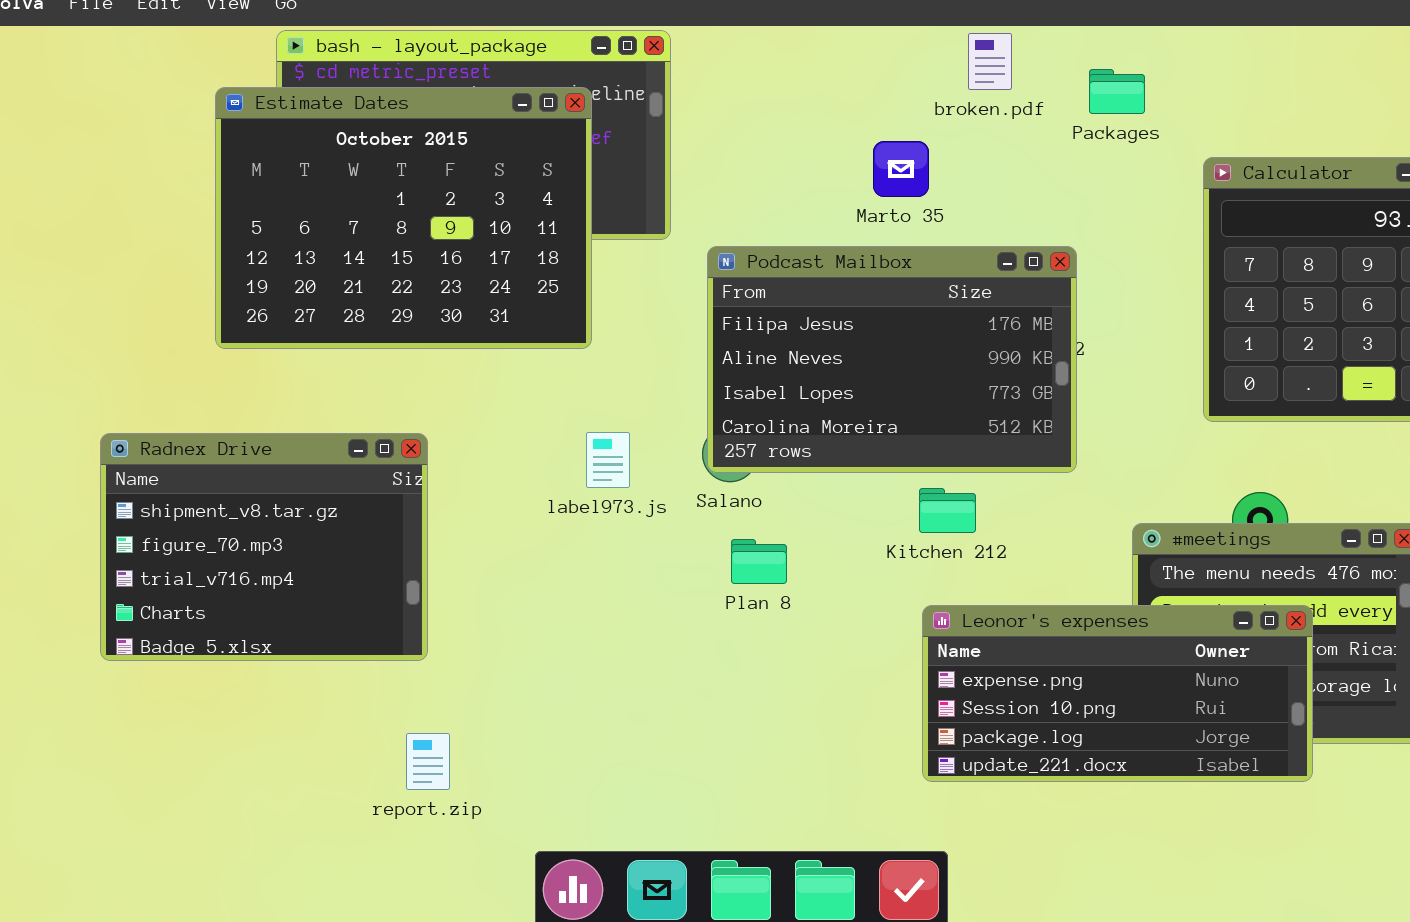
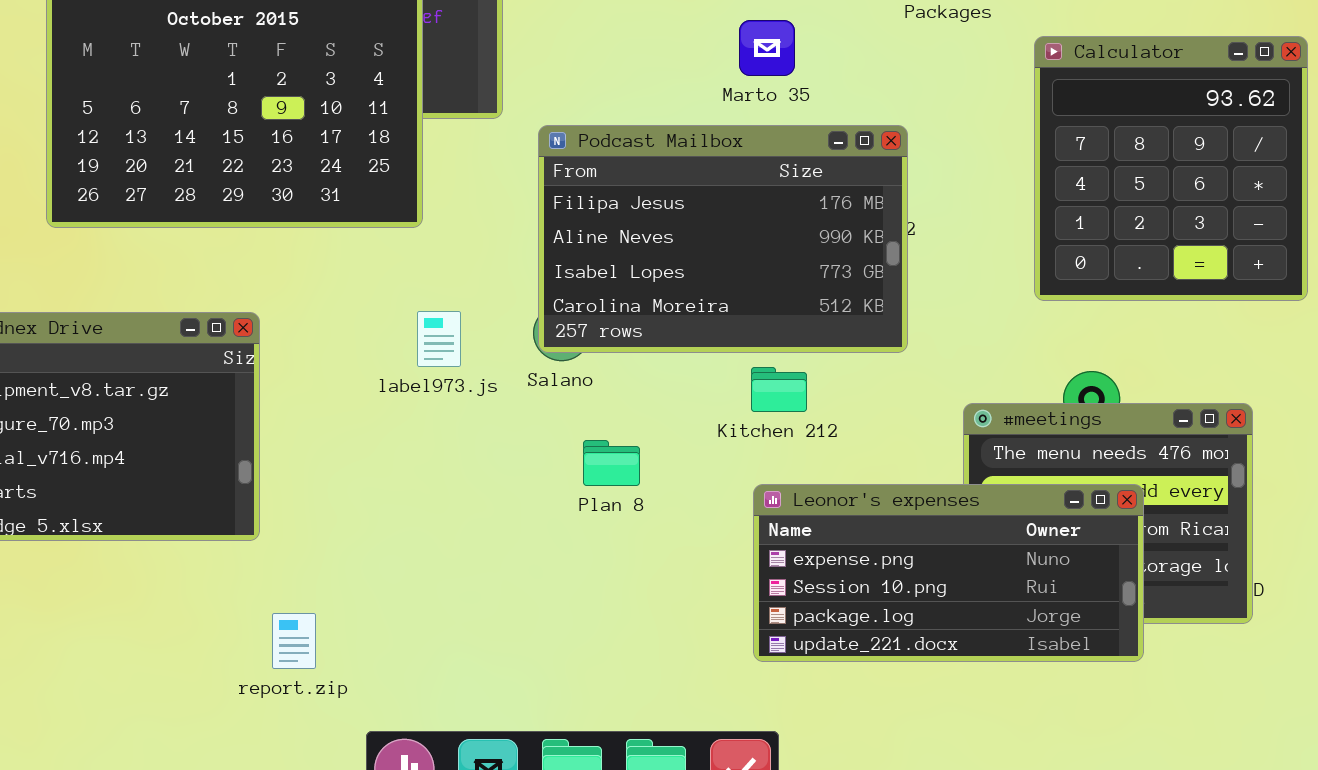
Marto 35: [873,141,929,197] -> [739,20,795,76], moved
Plan 8: [731,539,787,584] -> [583,440,640,486], moved
report.zip: [406,733,450,790] -> [272,613,316,669], moved

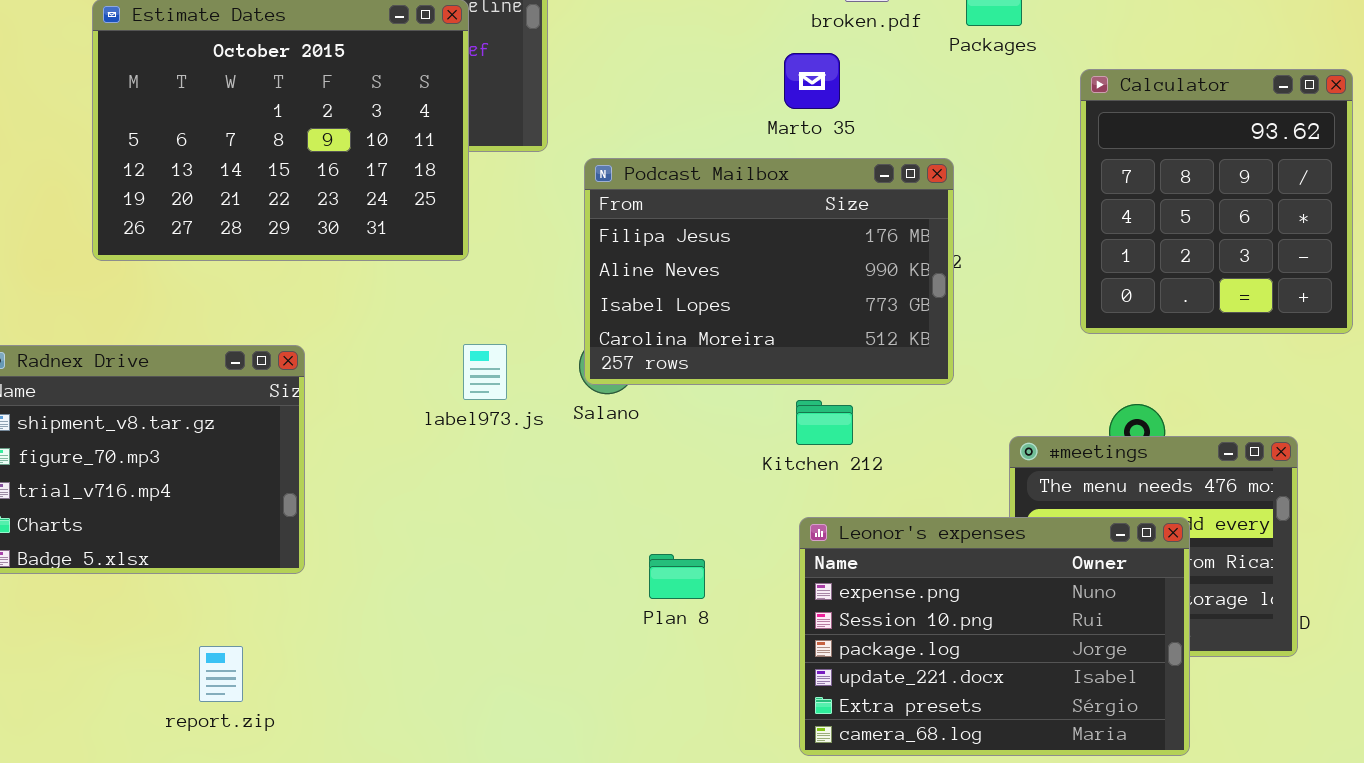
Plan 8: [583,440,640,486] -> [649,554,705,599], moved
Leonor's expenses: [753,484,1144,662] -> [799,517,1190,756], resized
report.zip: [272,613,316,669] -> [199,646,243,702], moved

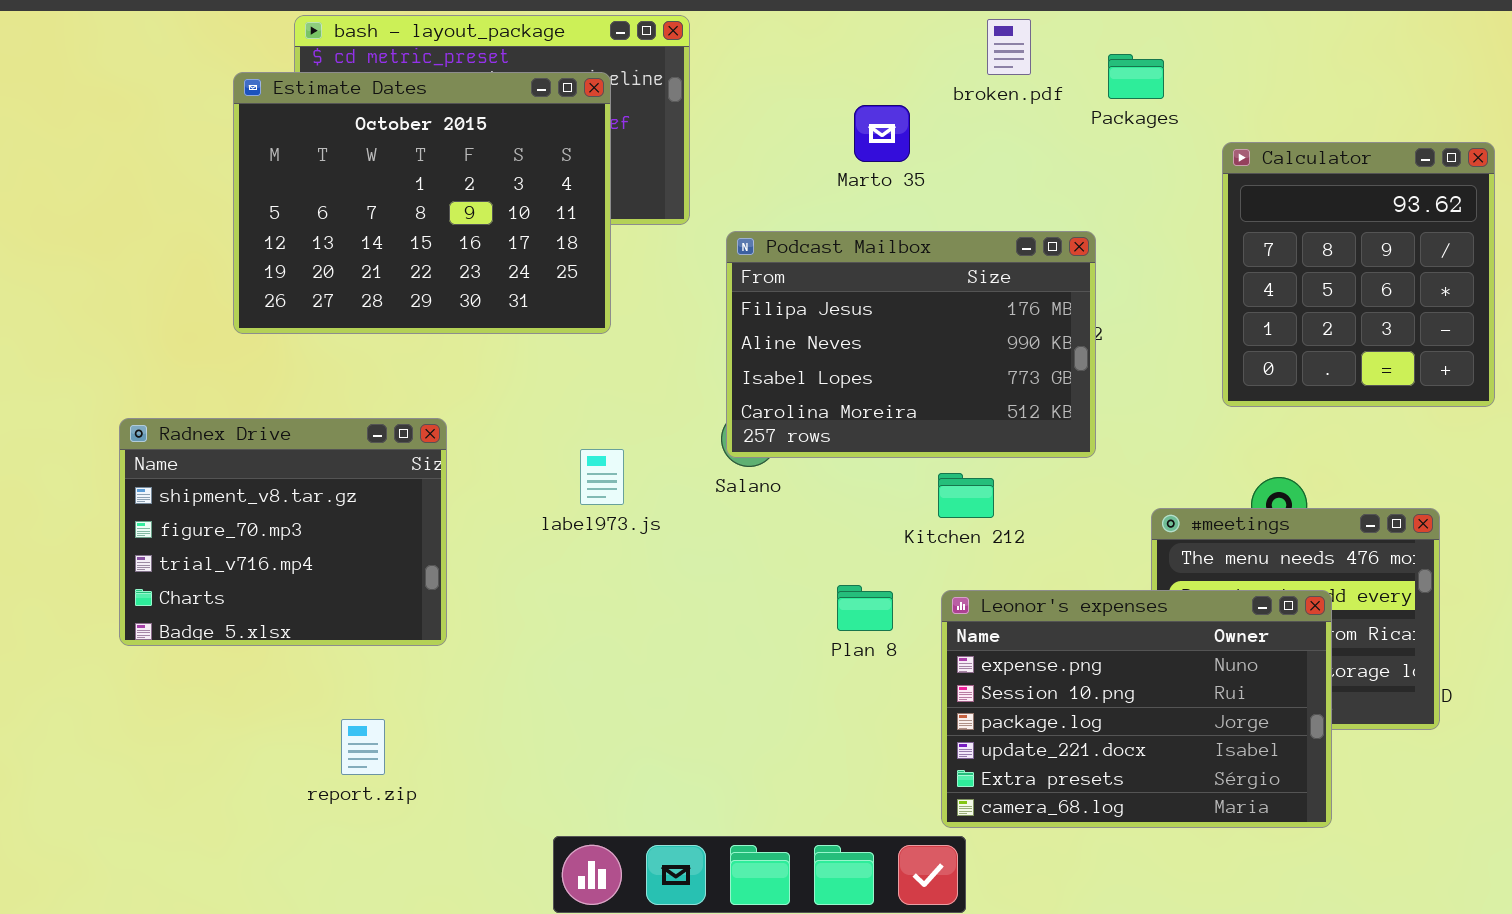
Marto 35: [784,53,840,109] -> [854,105,910,162], moved
label973.js: [463,344,507,400] -> [580,449,624,505], moved
Plan 8: [649,554,705,599] -> [837,585,893,631], moved

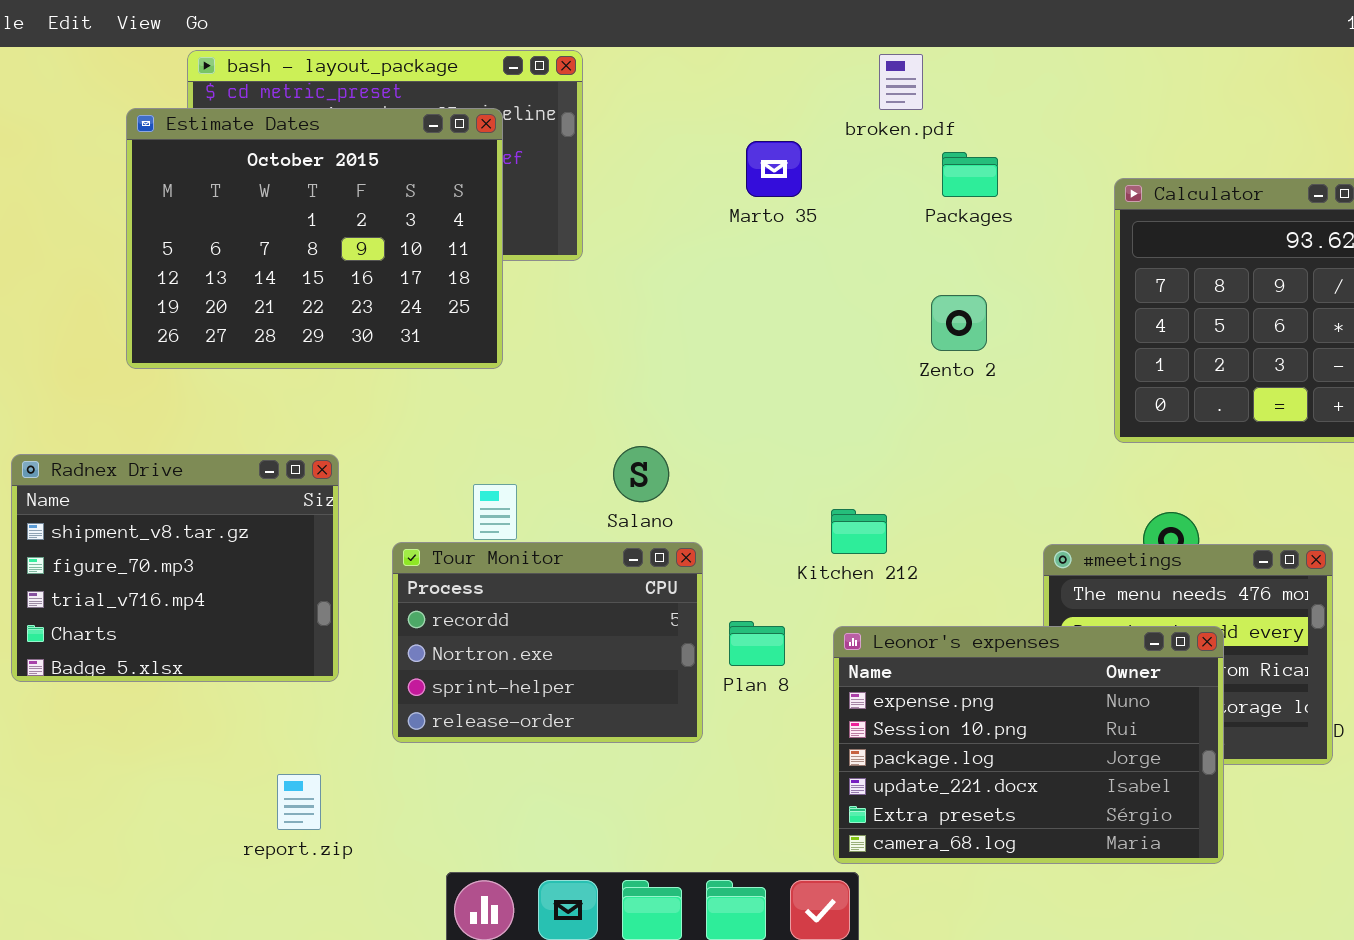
Packages: [1108,54,1164,99] -> [942,152,998,197], moved
Podcast Mailbox: [726,231,1096,458] -> none, closed
Tour Monitor: none -> [392,542,703,743], opened
report.zip: [341,719,385,775] -> [277,774,321,830], moved

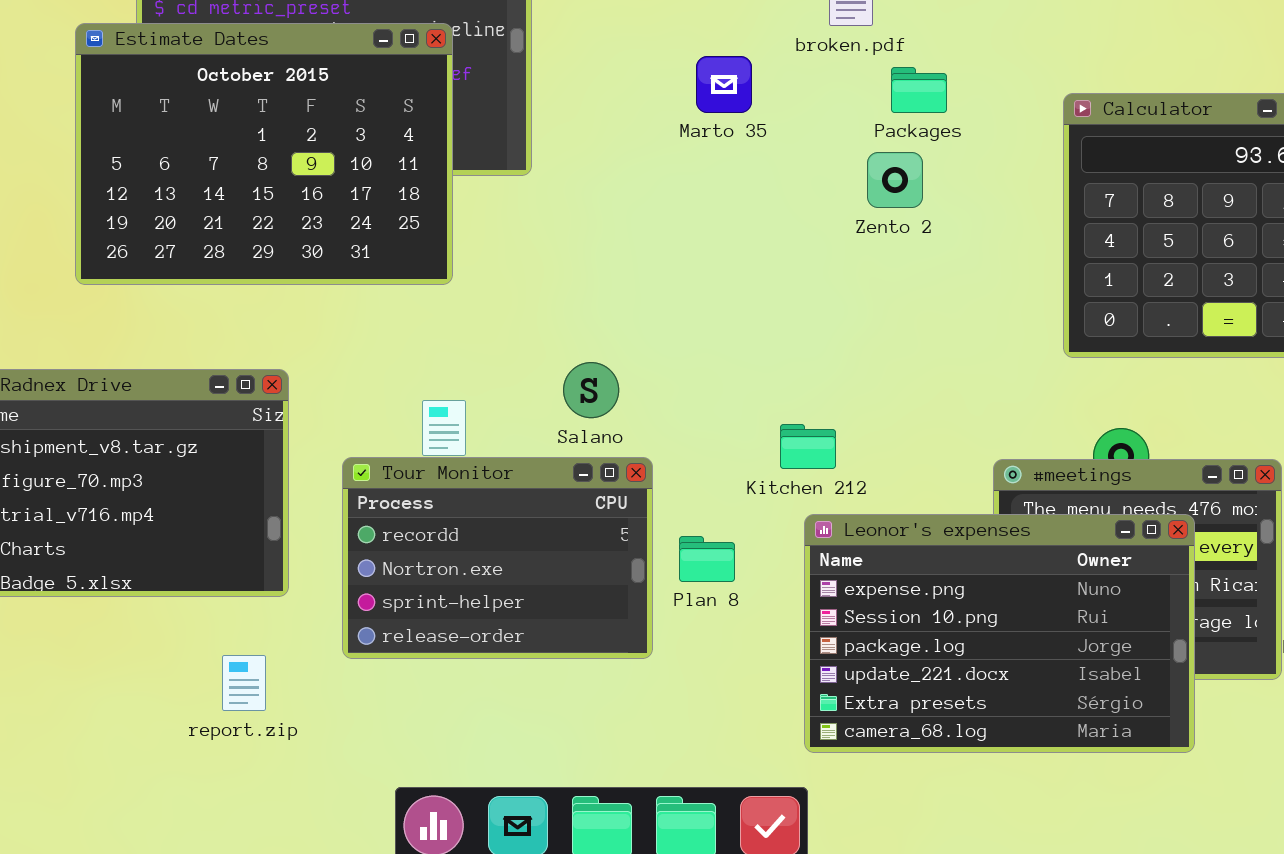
Zento 2: [931,295,987,351] -> [867,152,923,208], moved
Leonor's expenses: [833,626,1224,864] -> [804,514,1195,753], moved
report.zip: [277,774,321,830] -> [222,655,266,711], moved

